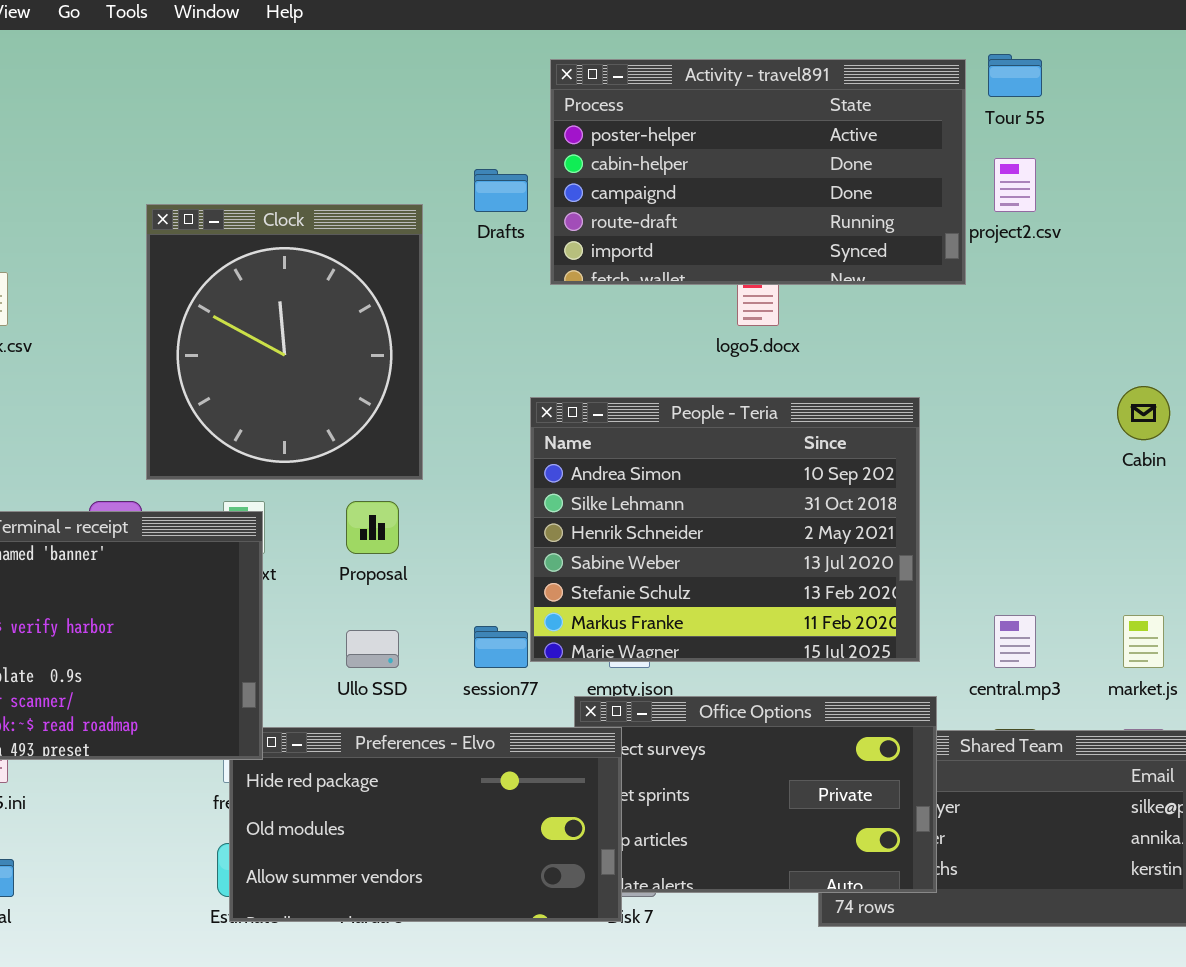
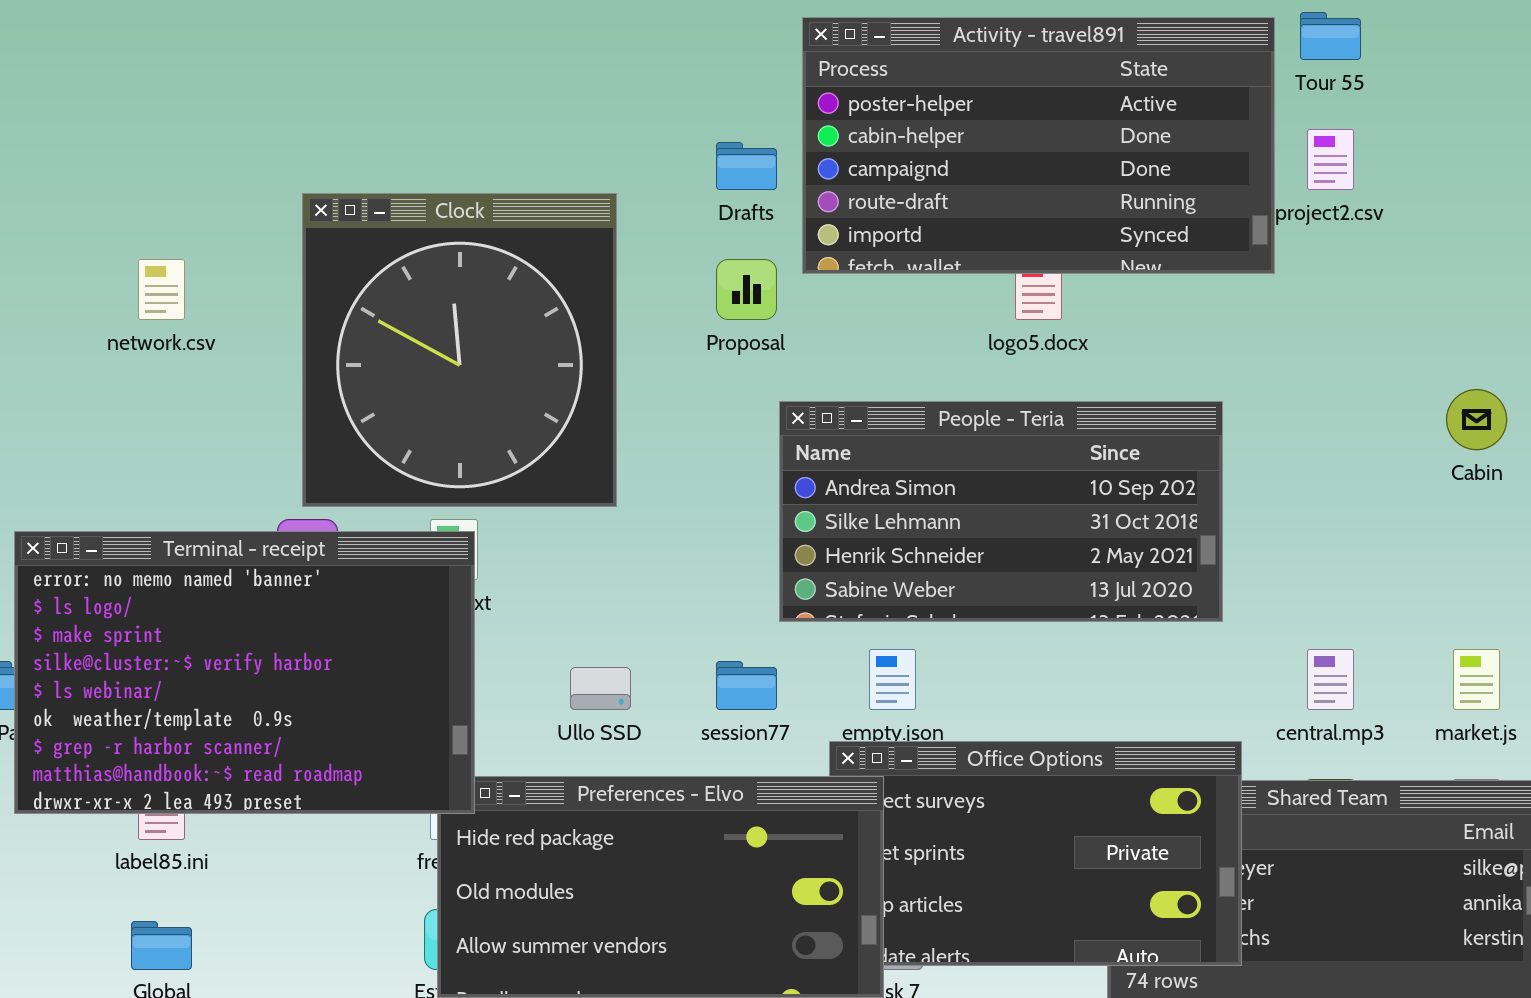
Clock: [146,204,423,480] -> [302,193,617,507], moved
People - Teria: [530,397,920,662] -> [779,401,1223,622], resized
Proposal: [346,501,399,554] -> [716,259,777,320], moved

